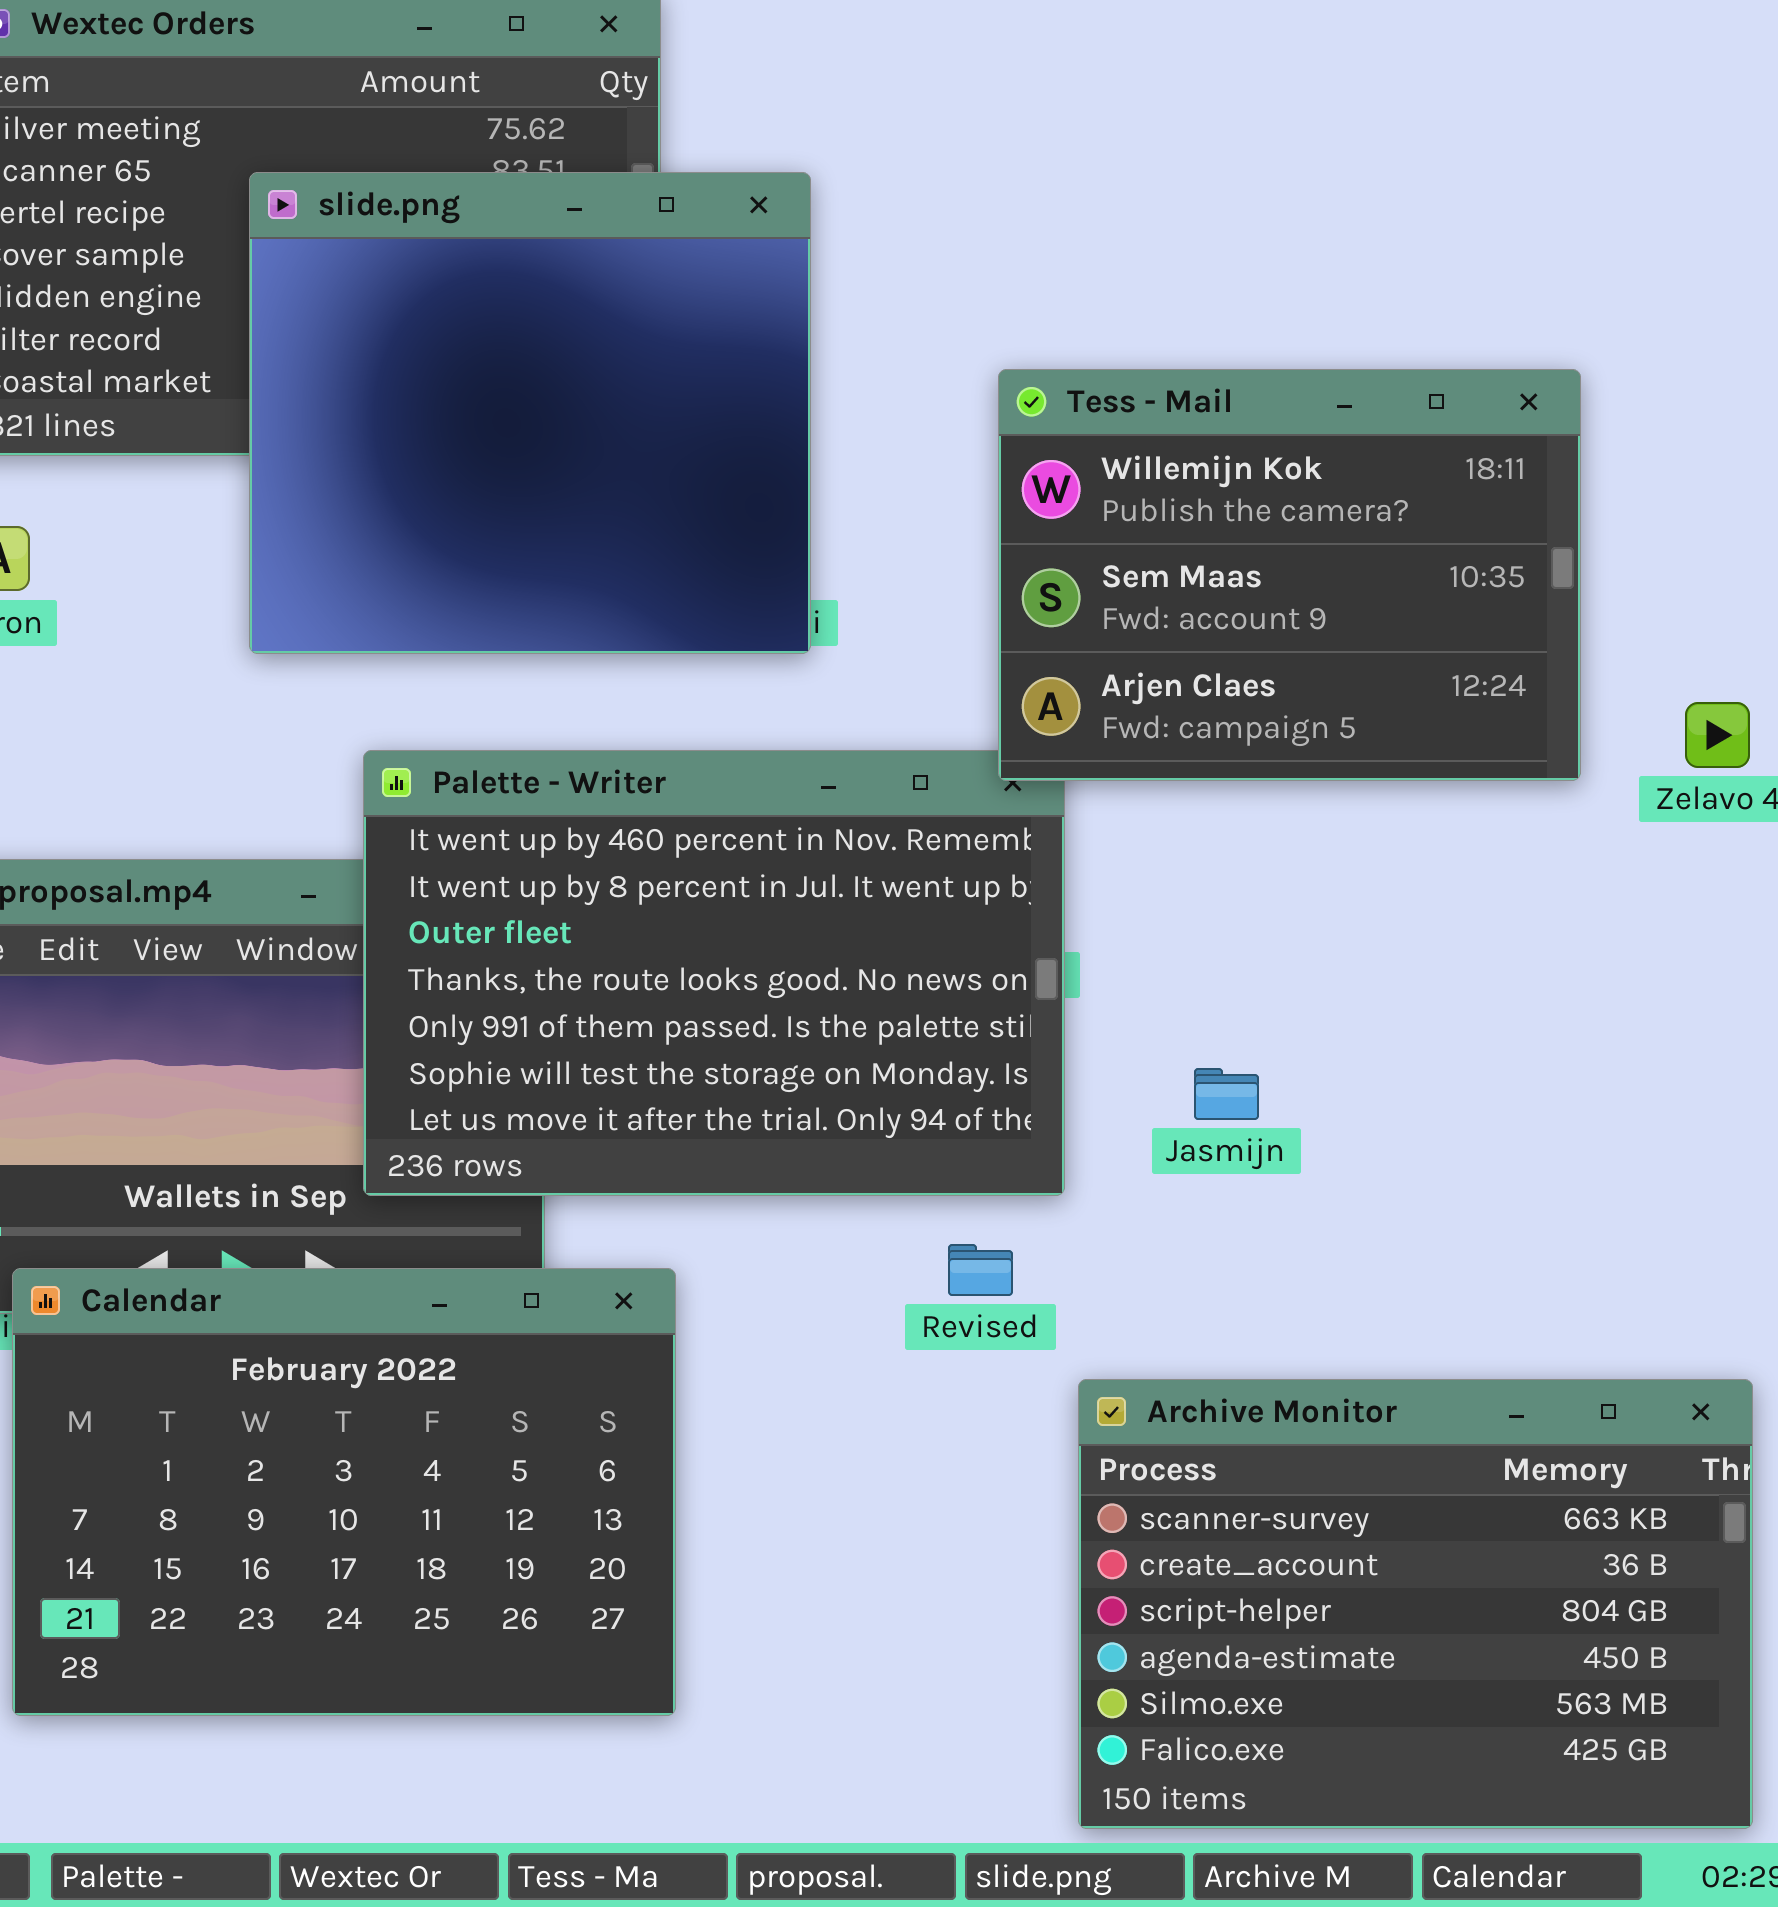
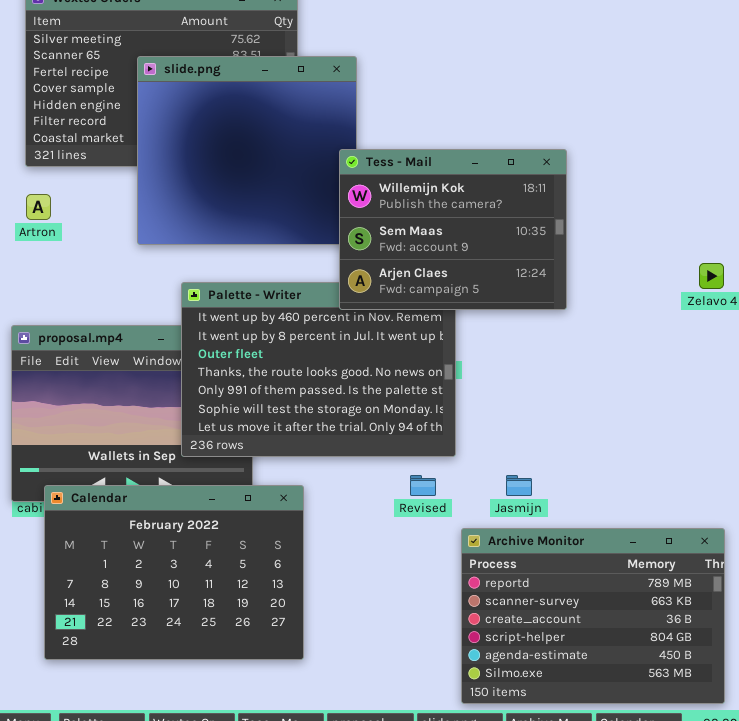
Tess - Mail: [998,369,1581,781] -> [339,149,567,310], moved
Jasmijn: [1194,1068,1259,1120] -> [506,475,532,496], moved
Archive Monitor: [1078,1379,1753,1829] -> [461,528,725,704], scrolled up 1 row

